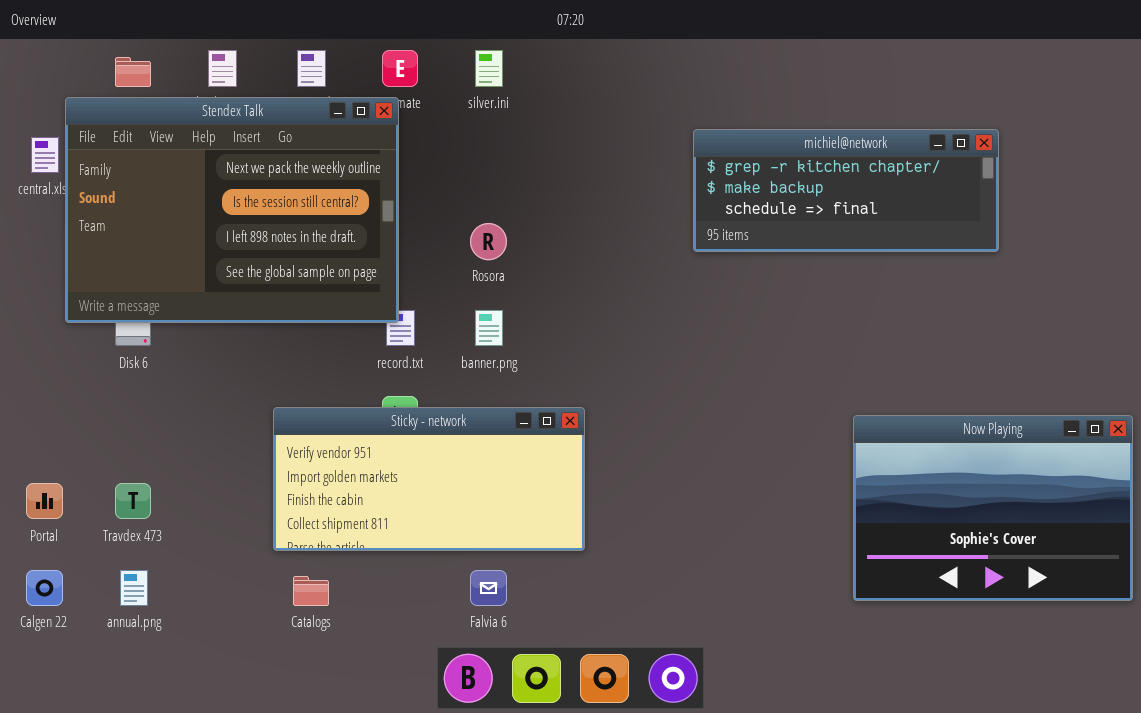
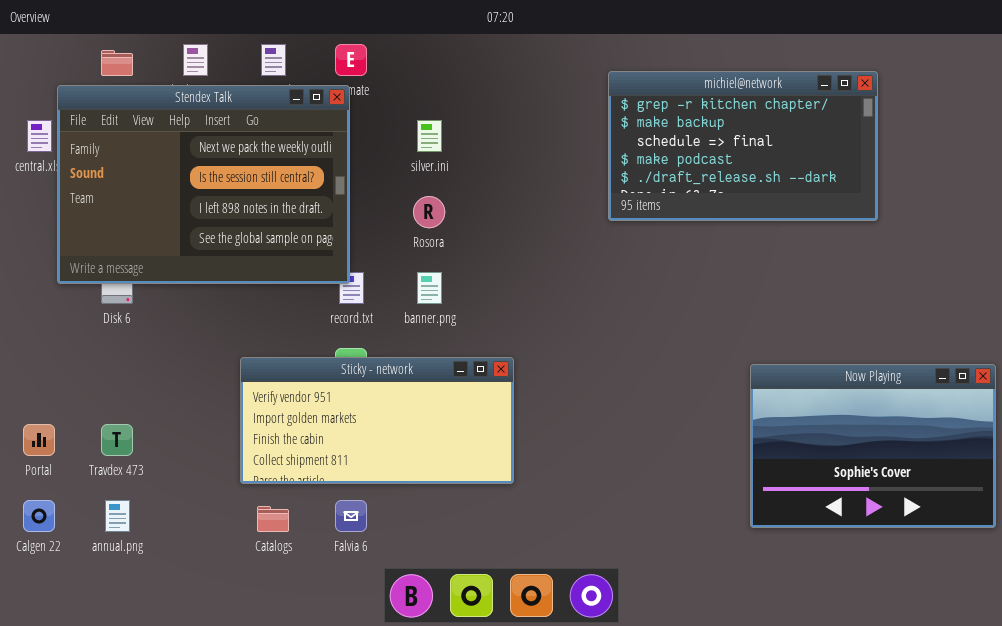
silver.ini: [475,50,503,87] -> [417,120,442,152], moved
michiel@network: [693,129,999,252] -> [608,71,878,221], resized
Falvia 6: [470,570,507,606] -> [335,500,367,532], moved

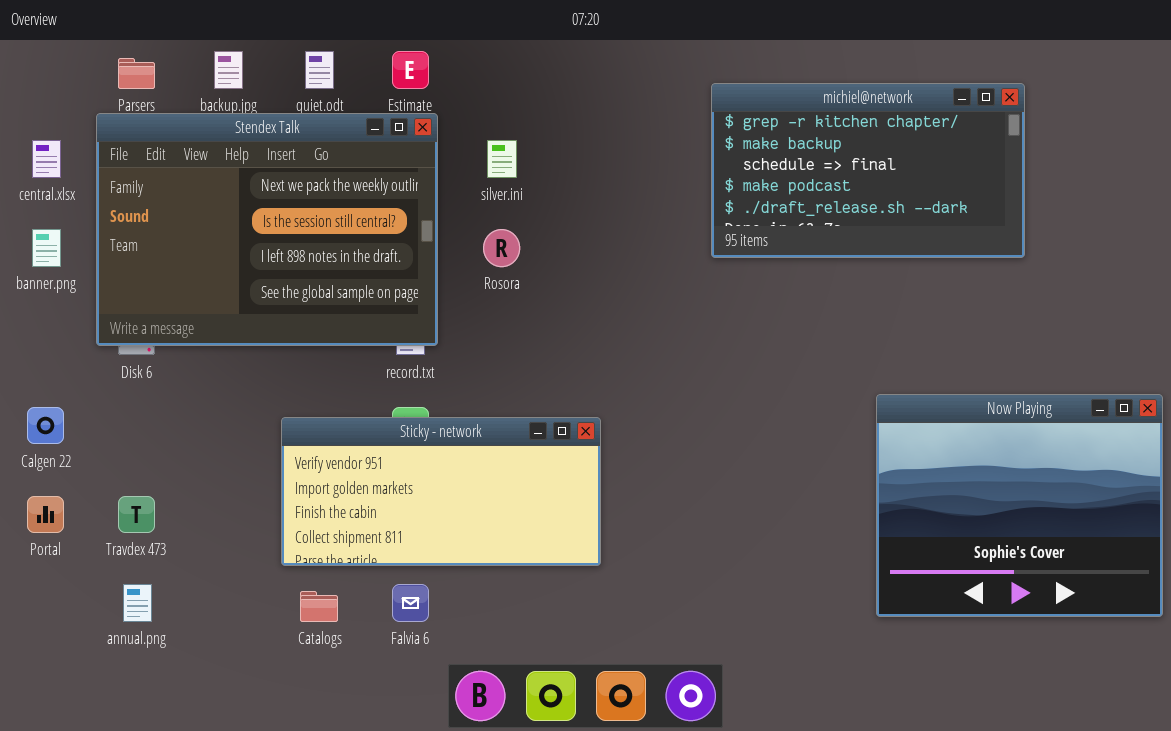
Stendex Talk: [57,85,350,284] -> [96,113,438,346], moved
banner.png: [417,272,442,304] -> [32,229,61,267], moved
Now Playing: [750,364,996,528] -> [876,394,1163,617], resized
Calgen 22: [23,500,55,532] -> [27,407,64,444], moved

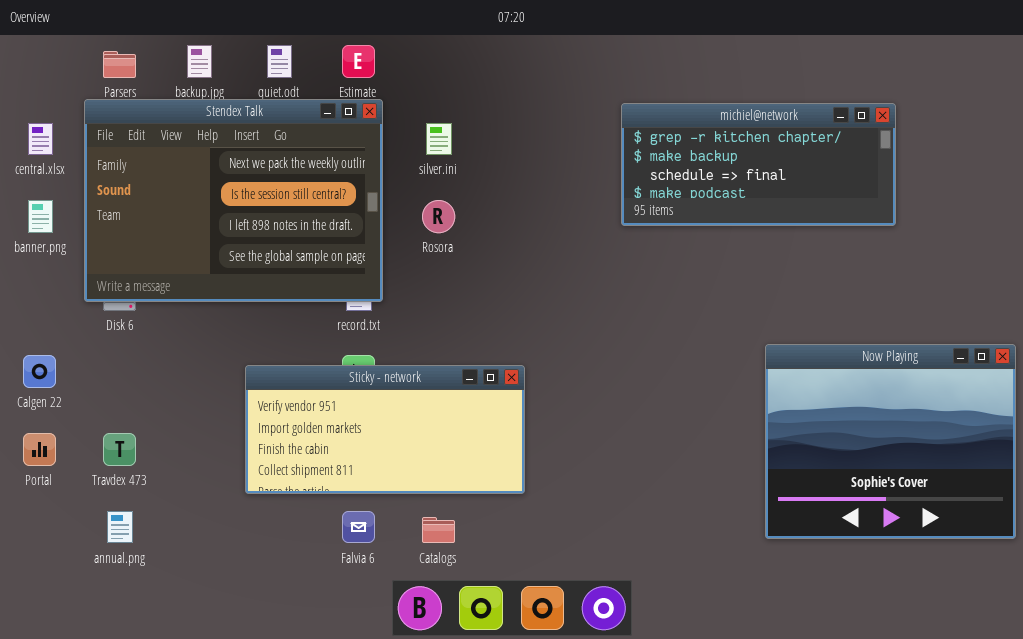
michiel@network: [711,83,1025,258] -> [621,103,896,226], resized
Catalogs: [300,591,338,622] -> [422,517,455,543], moved

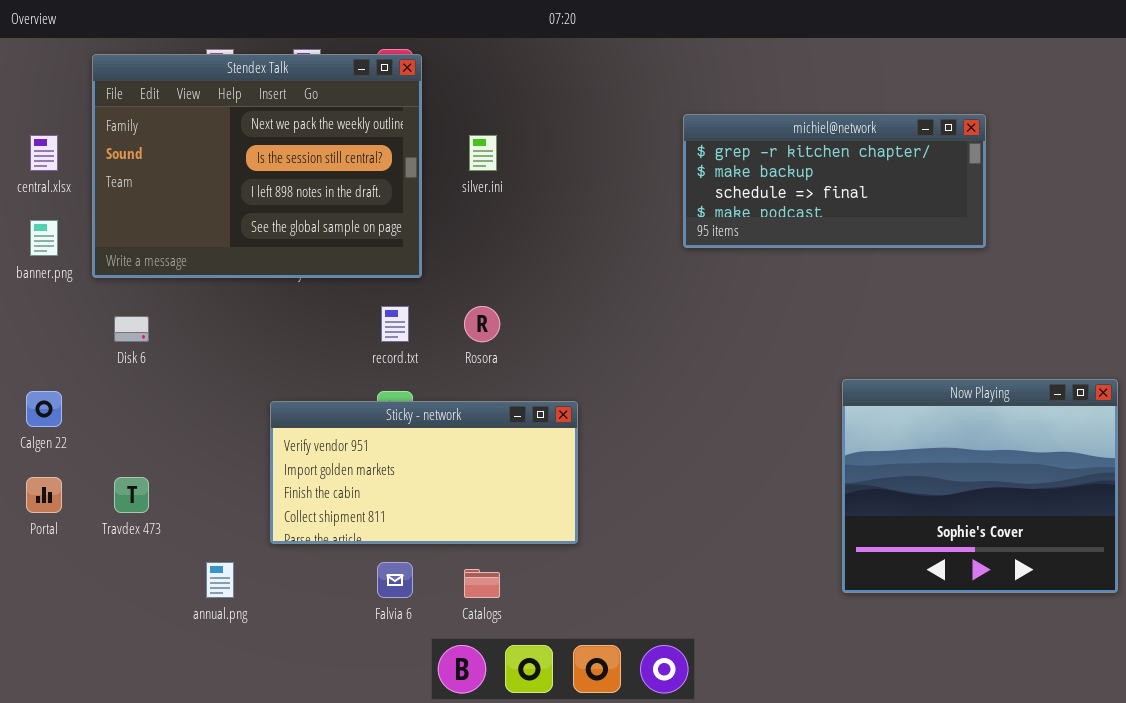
Stendex Talk: [84,99,383,302] -> [92,54,422,278], moved
Rosora: [422,200,455,233] -> [464,306,500,342], moved
annual.png: [107,511,133,543] -> [206,562,234,598], moved

